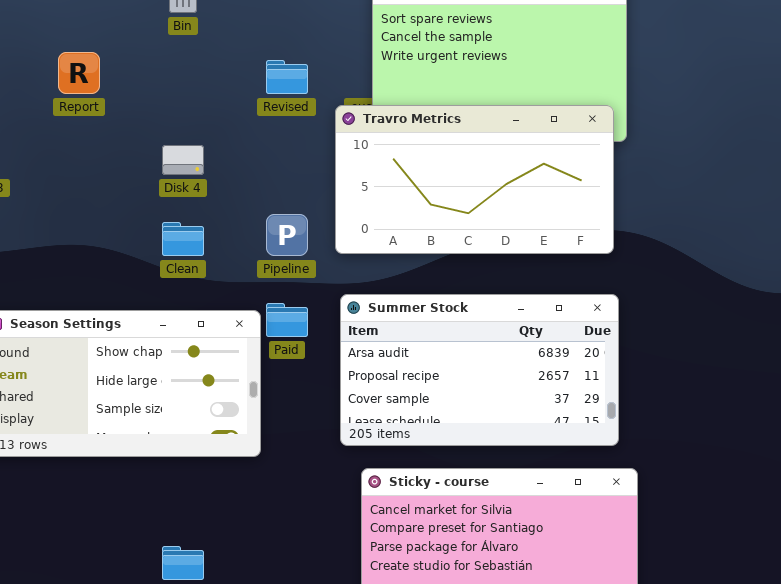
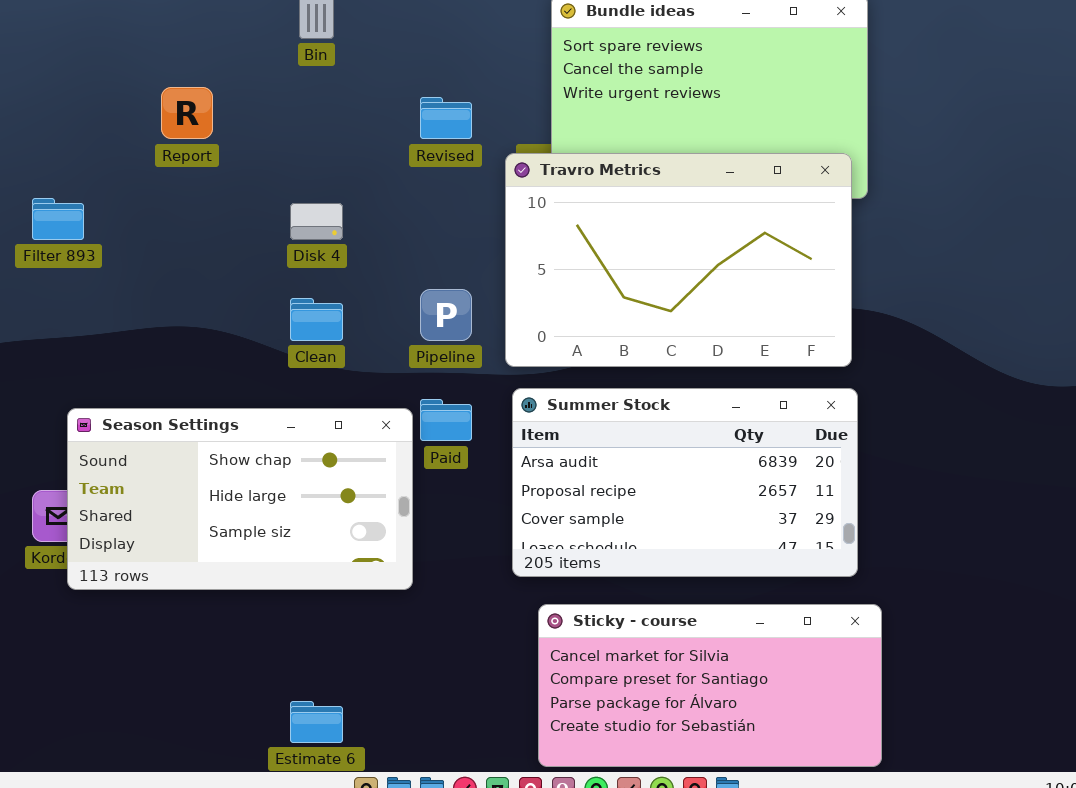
Travro Metrics: [335,105,614,254] -> [505,153,852,367], resized

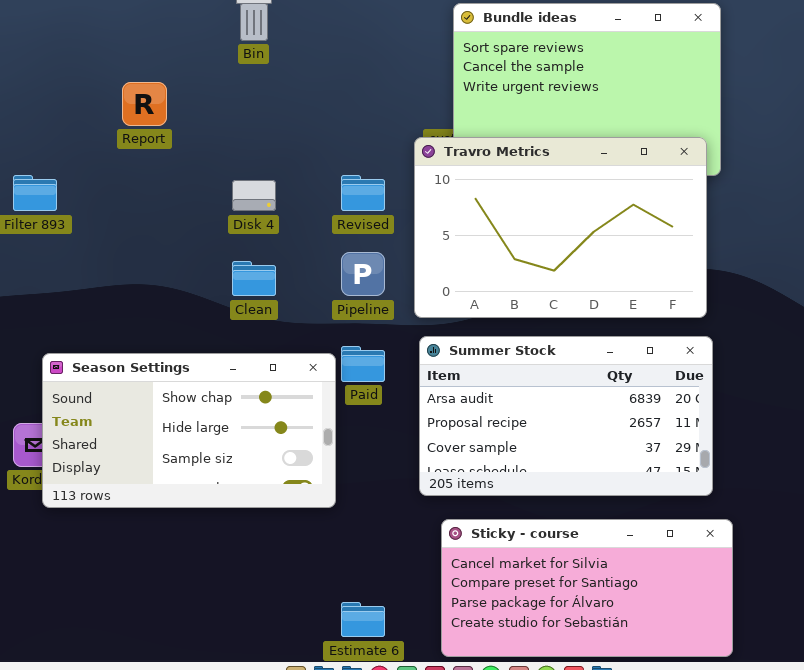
Revised: [420,97,472,139] -> [341,175,385,211], moved
Estimate 6: [290,701,343,743] -> [341,602,385,637], moved

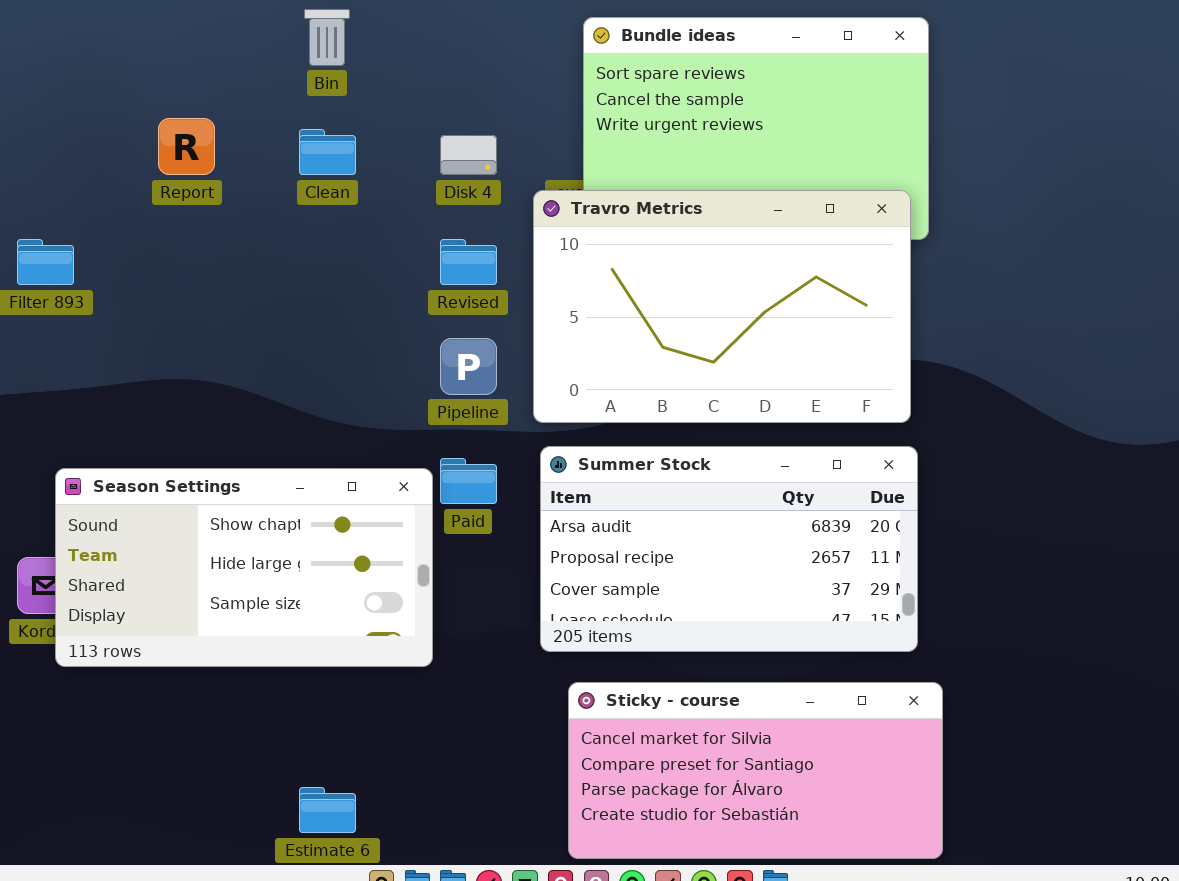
Disk 4: [232,180,276,211] -> [440,135,497,175], moved
Clean: [232,261,276,296] -> [299,129,356,175], moved
Estimate 6: [341,602,385,637] -> [299,787,356,833], moved

